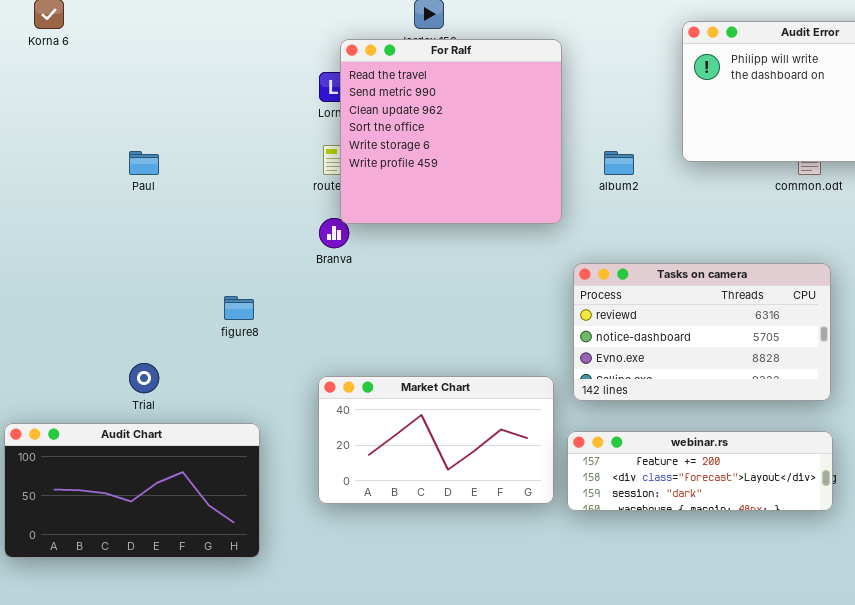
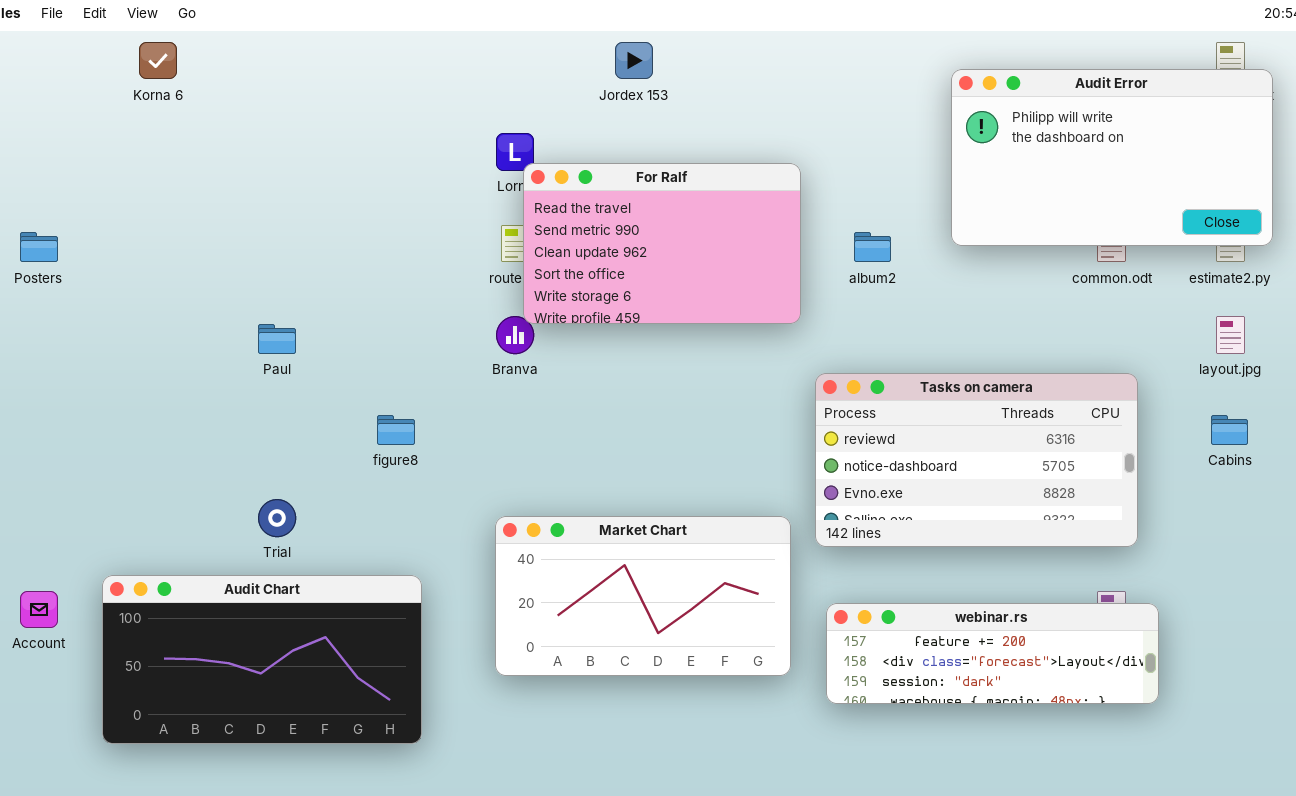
For Ralf: [340,39,562,224] -> [523,163,801,324], resized
Paul: [129,151,159,175] -> [258,324,296,354], moved
webinar.rs: [567,431,833,511] -> [826,603,1159,704], moved

